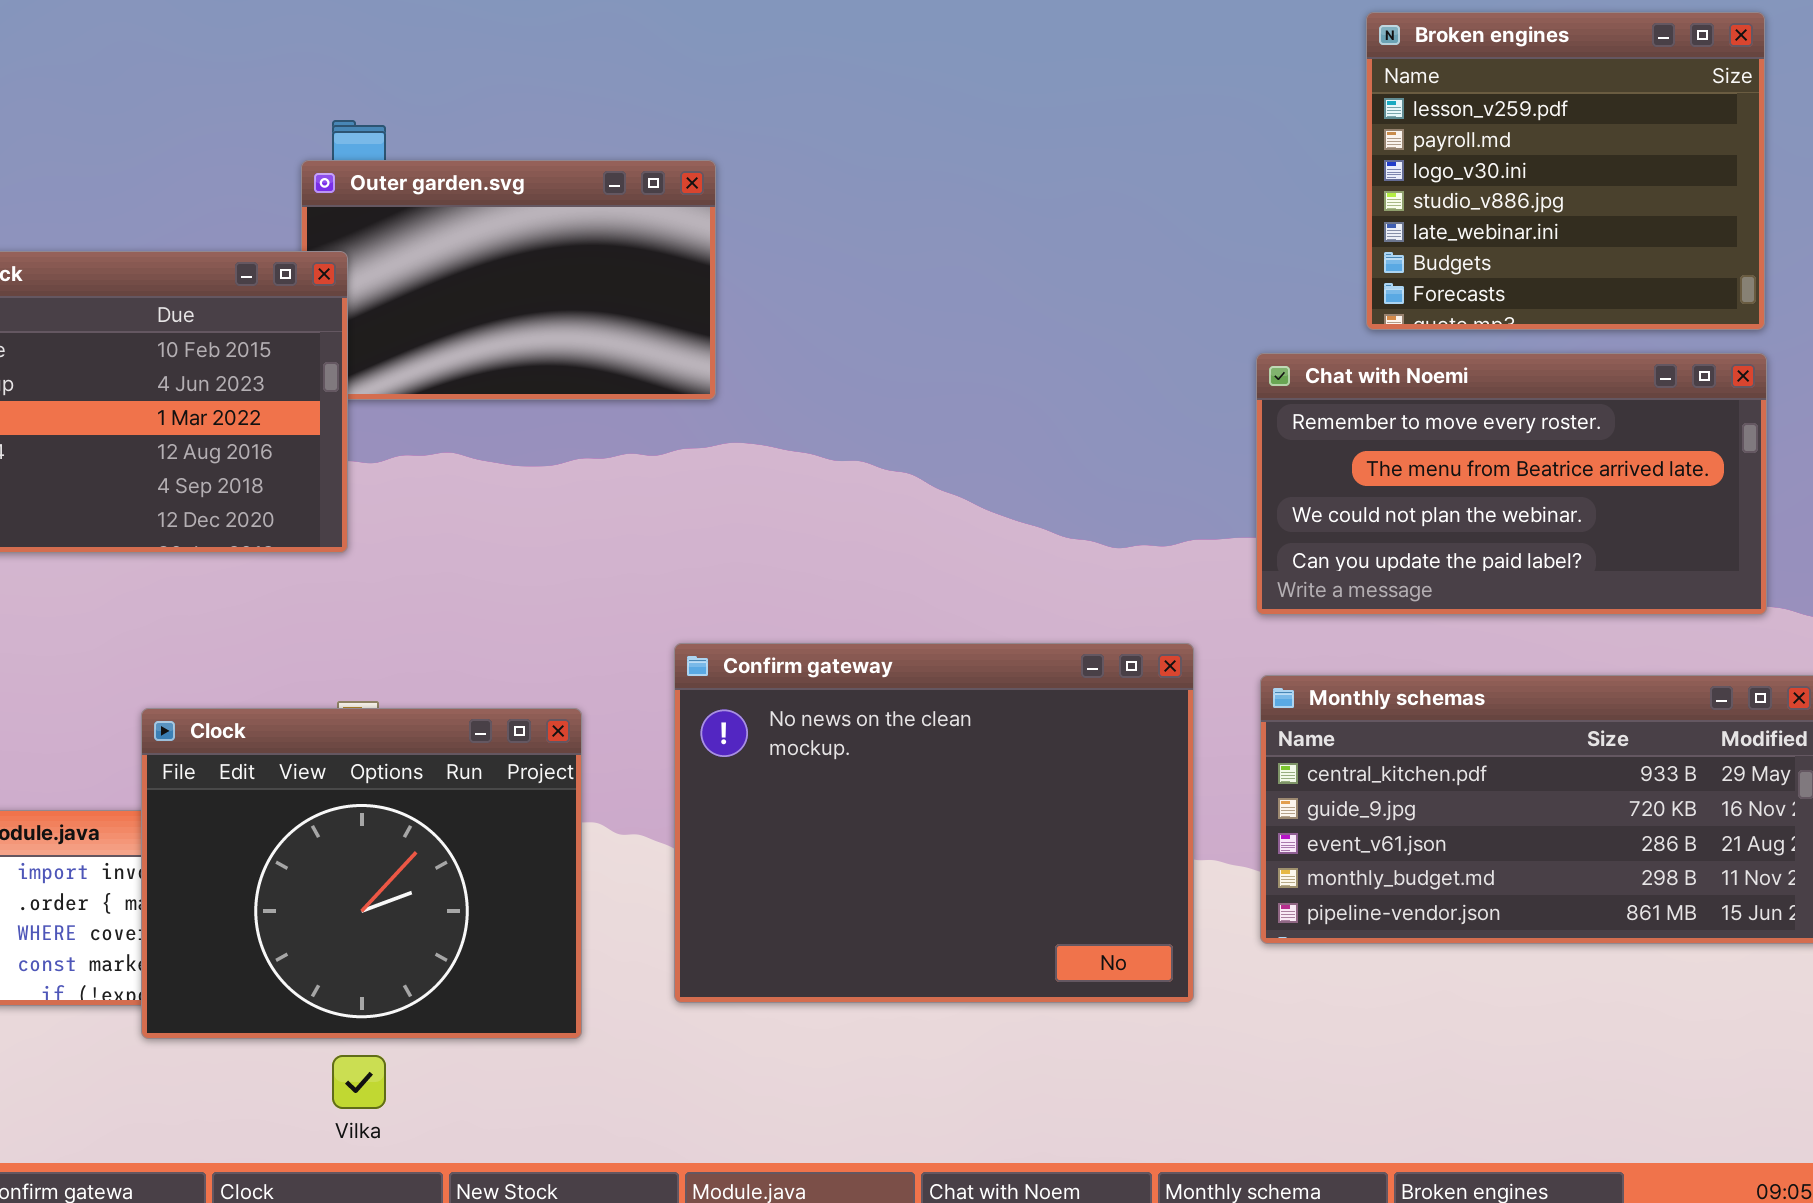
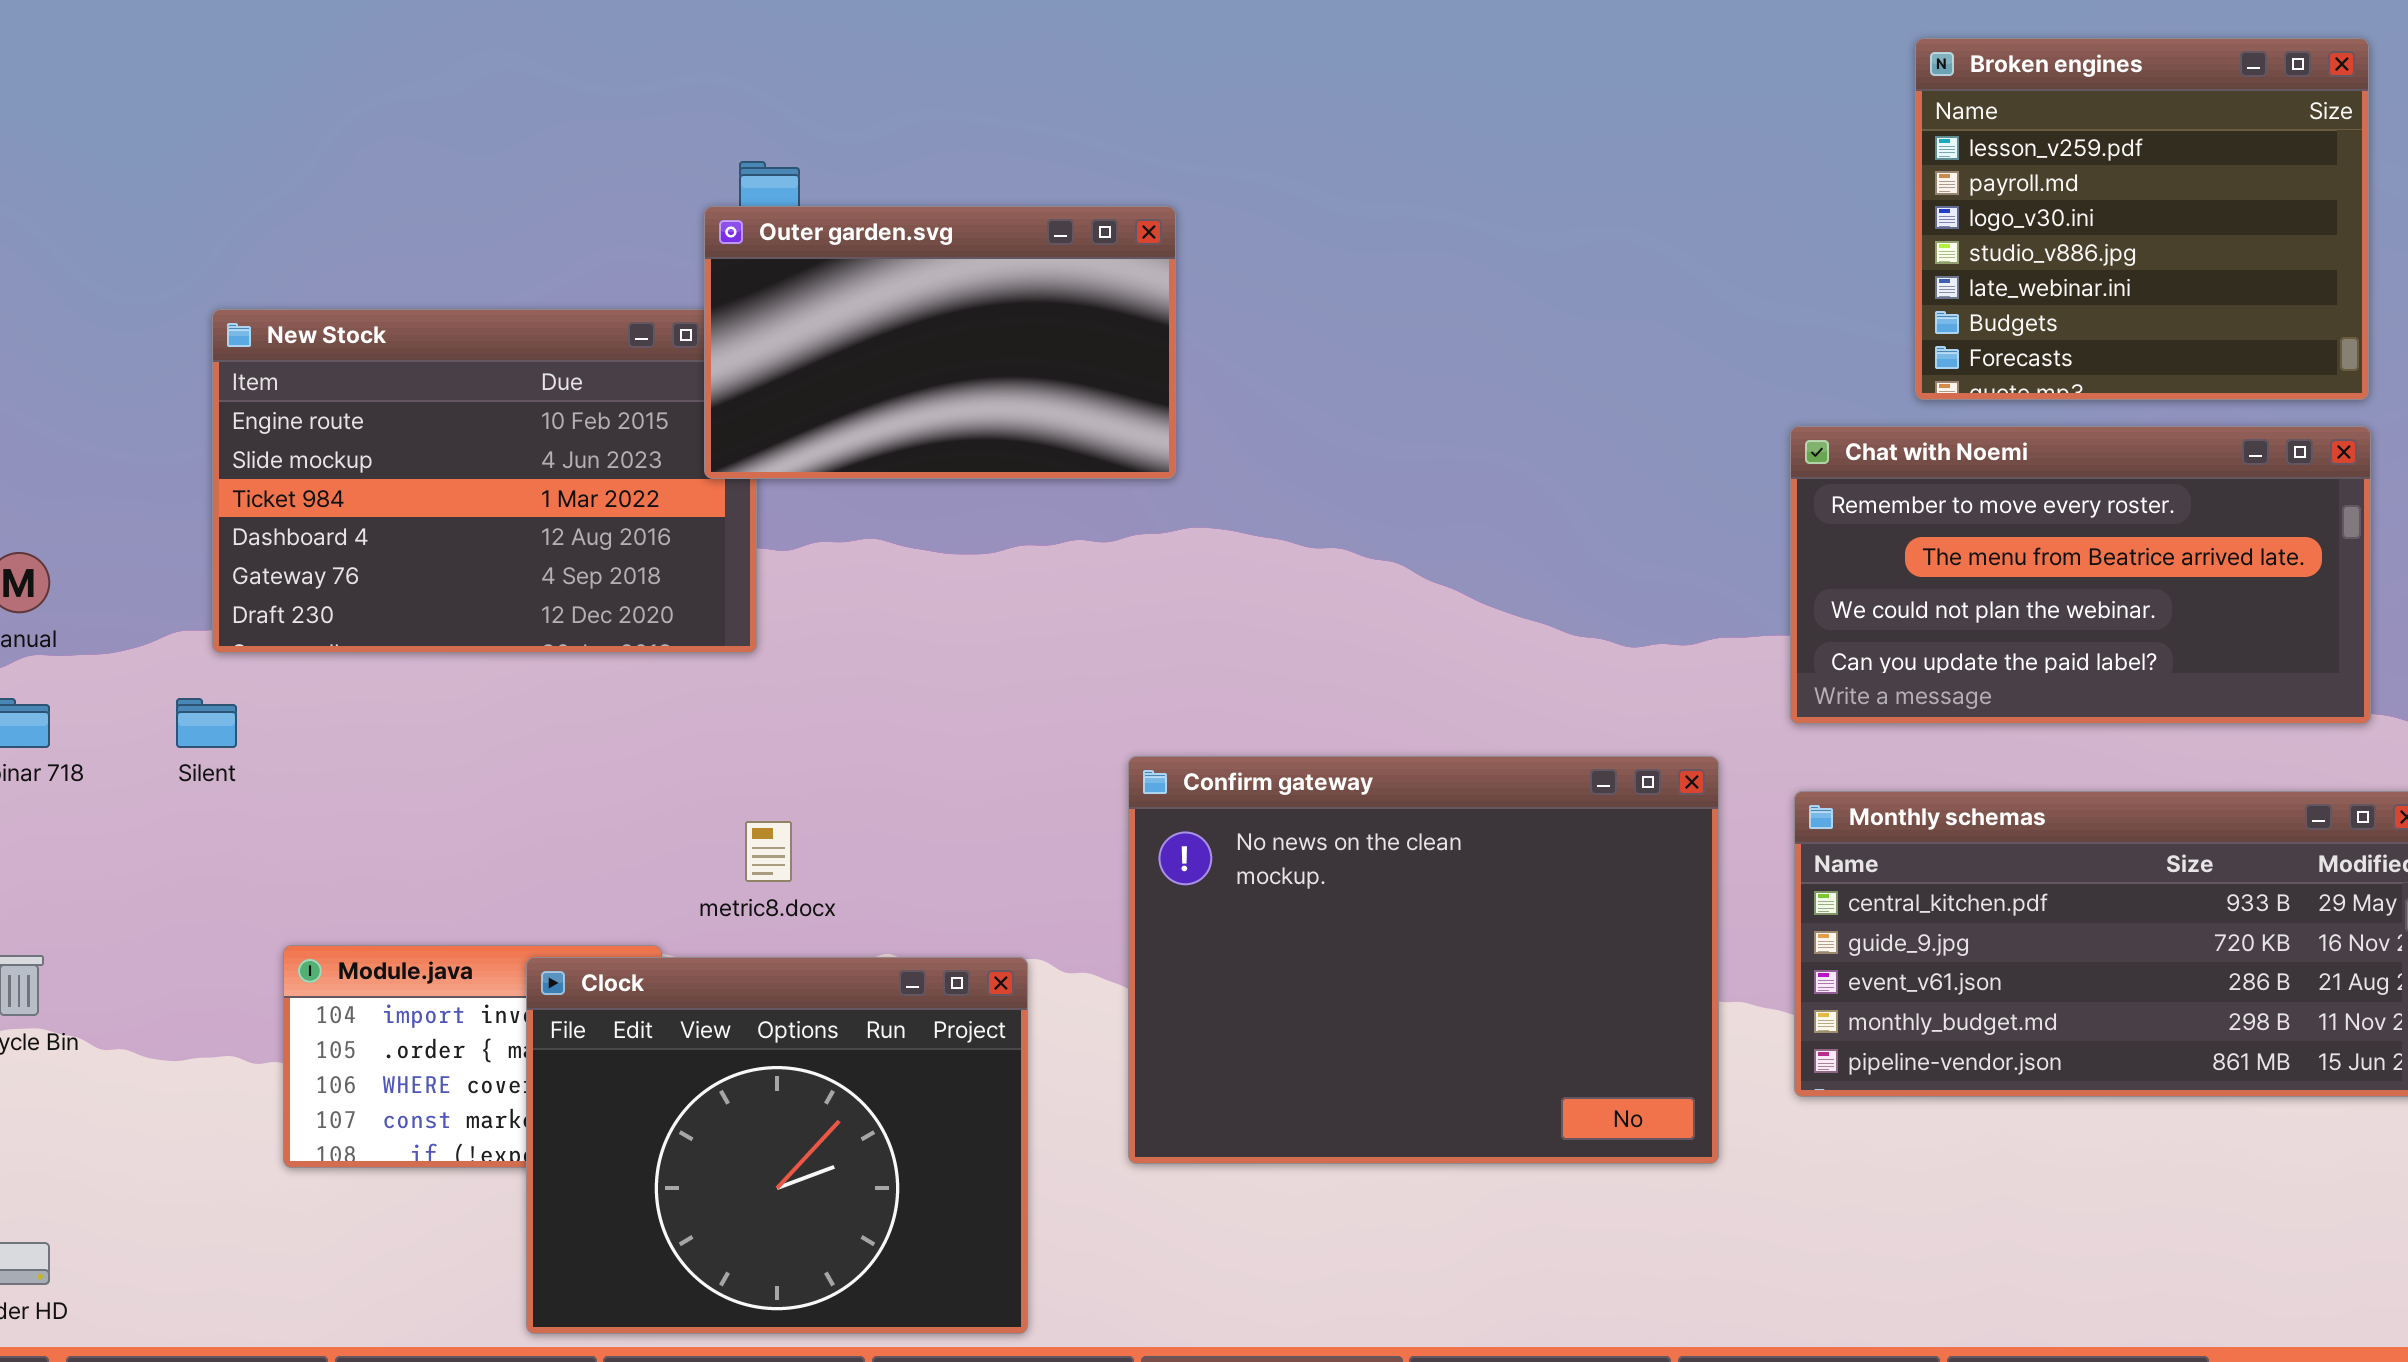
Outer garden.svg: [301,160,716,400] -> [704,206,1176,479], raised
Clock: [141,708,582,1039] -> [526,957,1028,1334], moved

